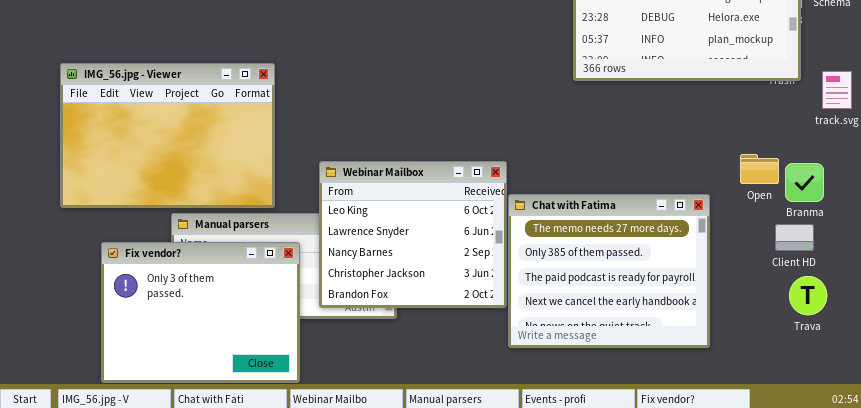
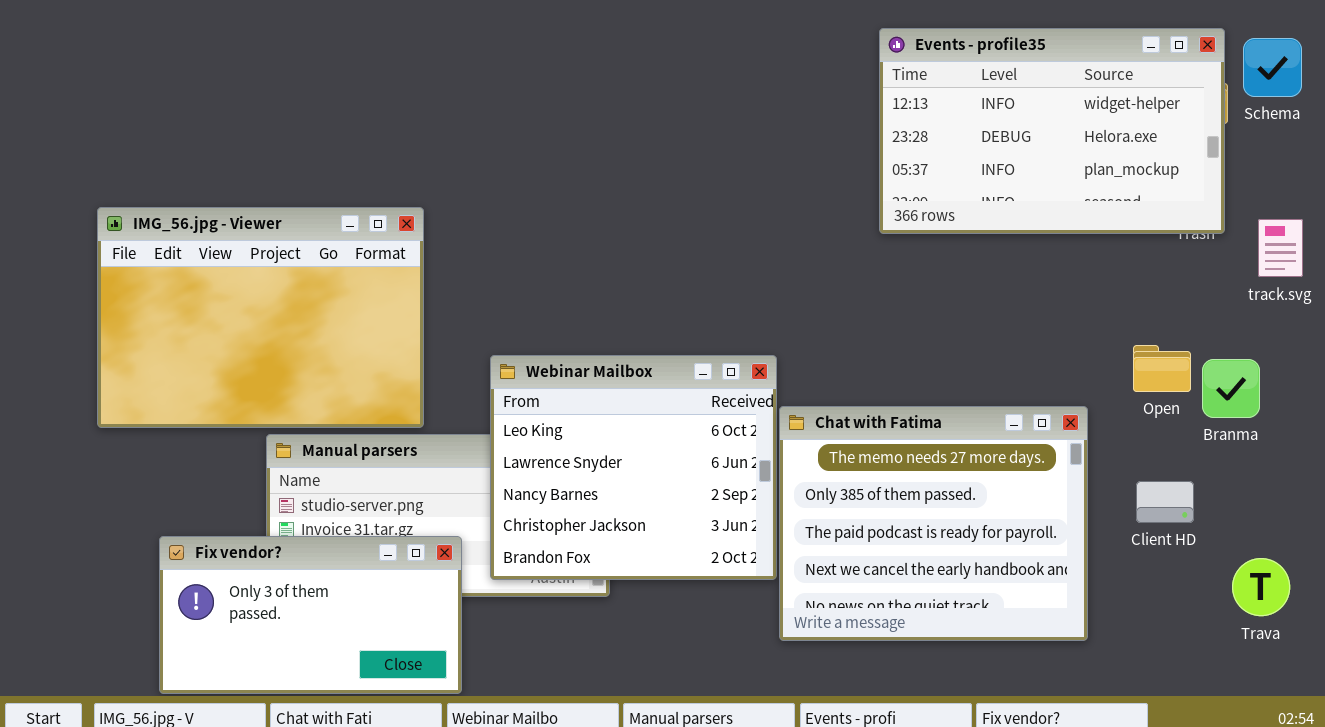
Client HD: [775,224,814,251] -> [1136,481,1194,523], moved
Fix vendor?: [101,242,300,383] -> [159,536,462,694], resized
Trava: [789,276,827,315] -> [1232,558,1290,616], moved

